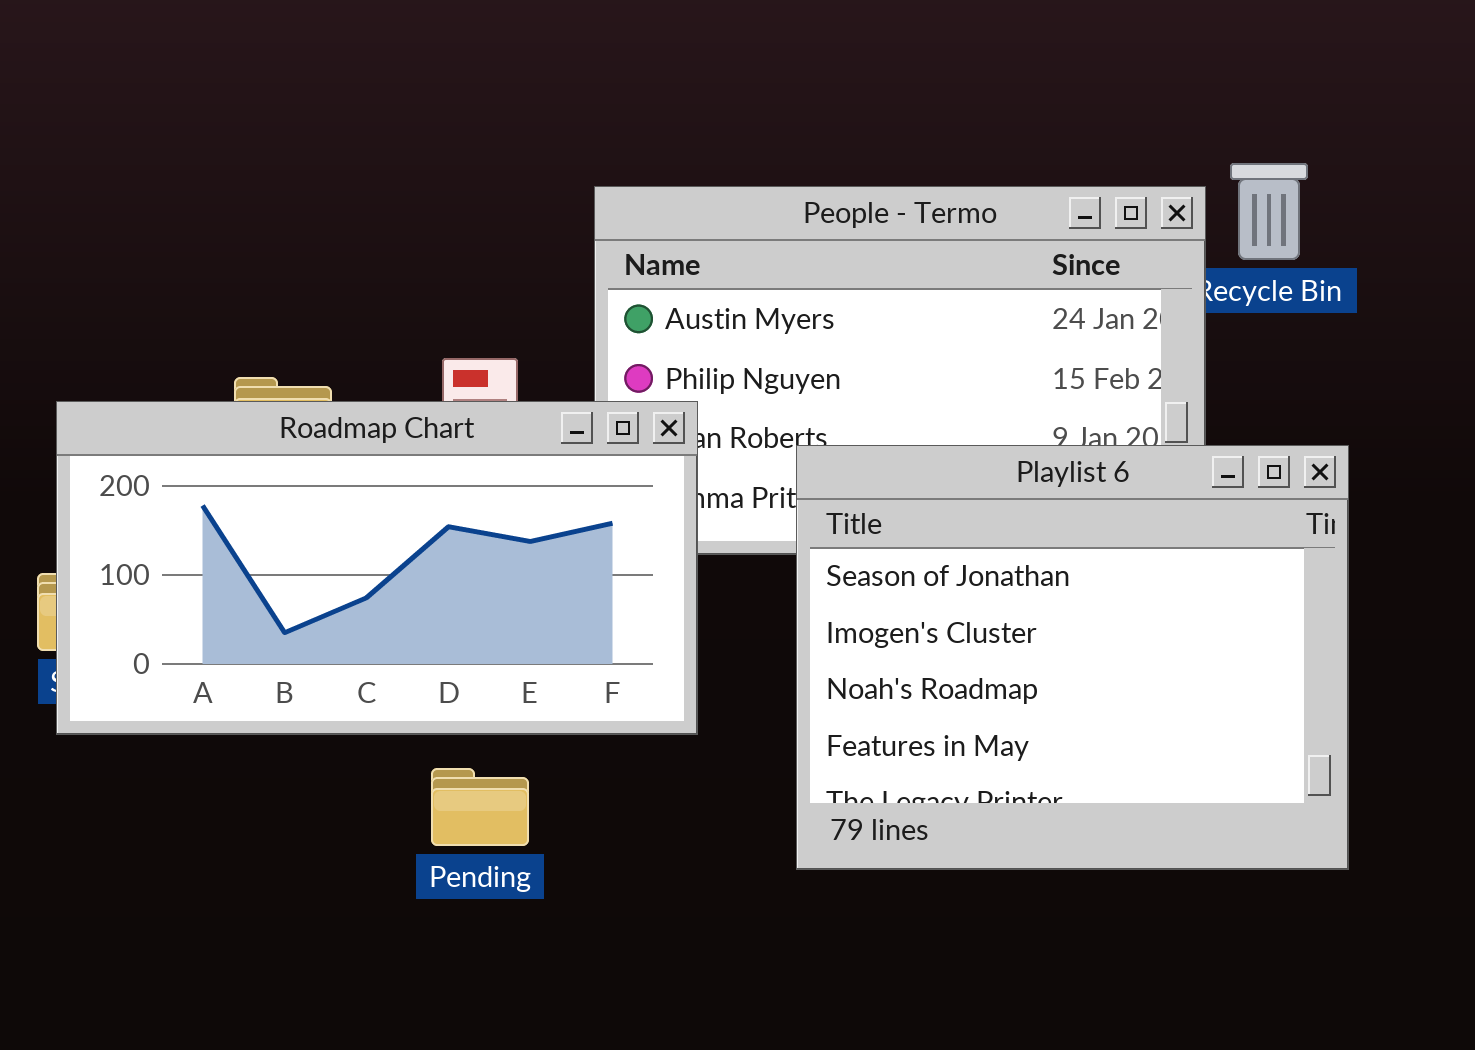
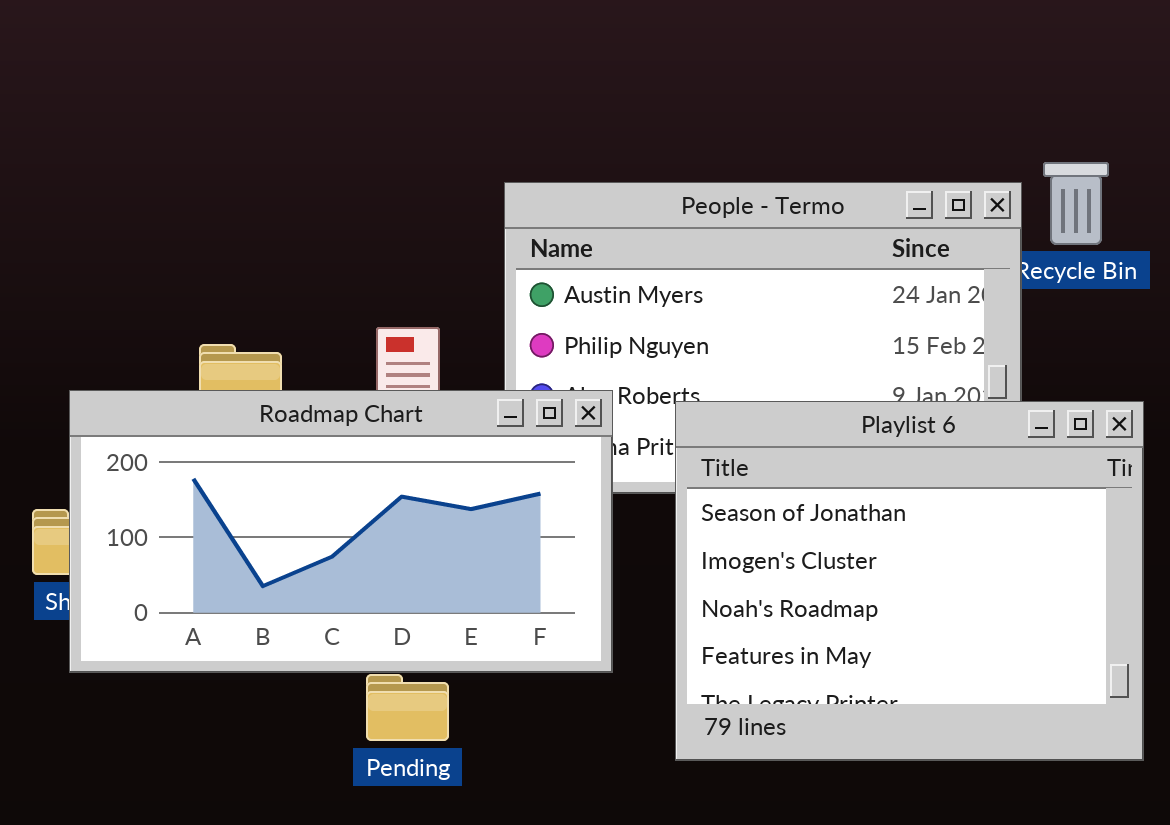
Roadmap Chart: [56,401,698,735] -> [69,390,613,673], moved

